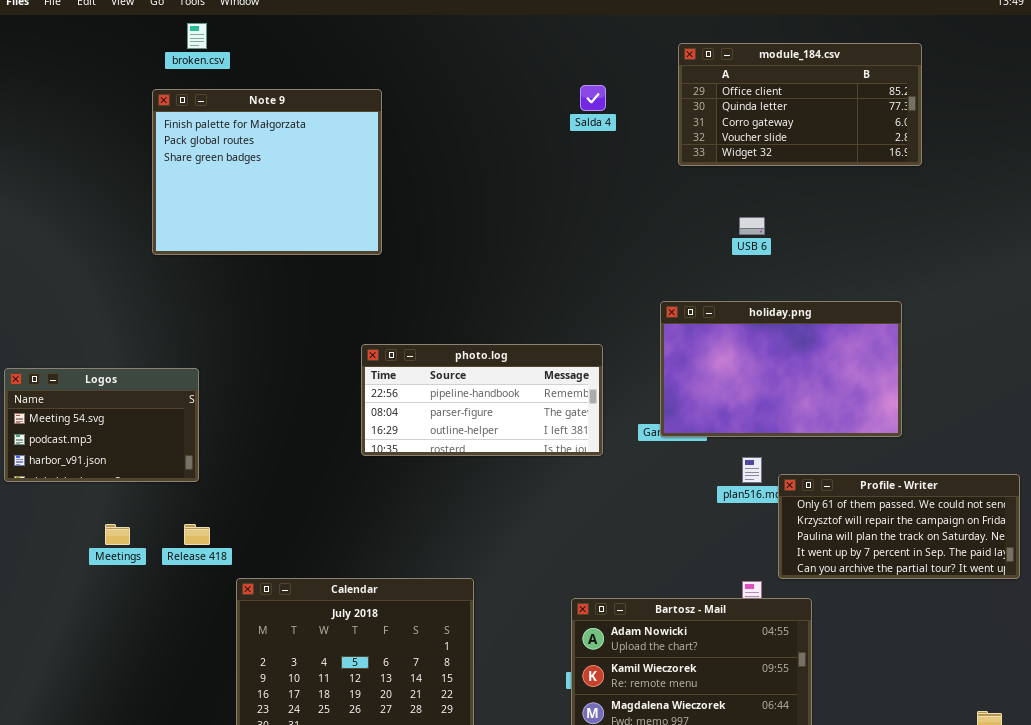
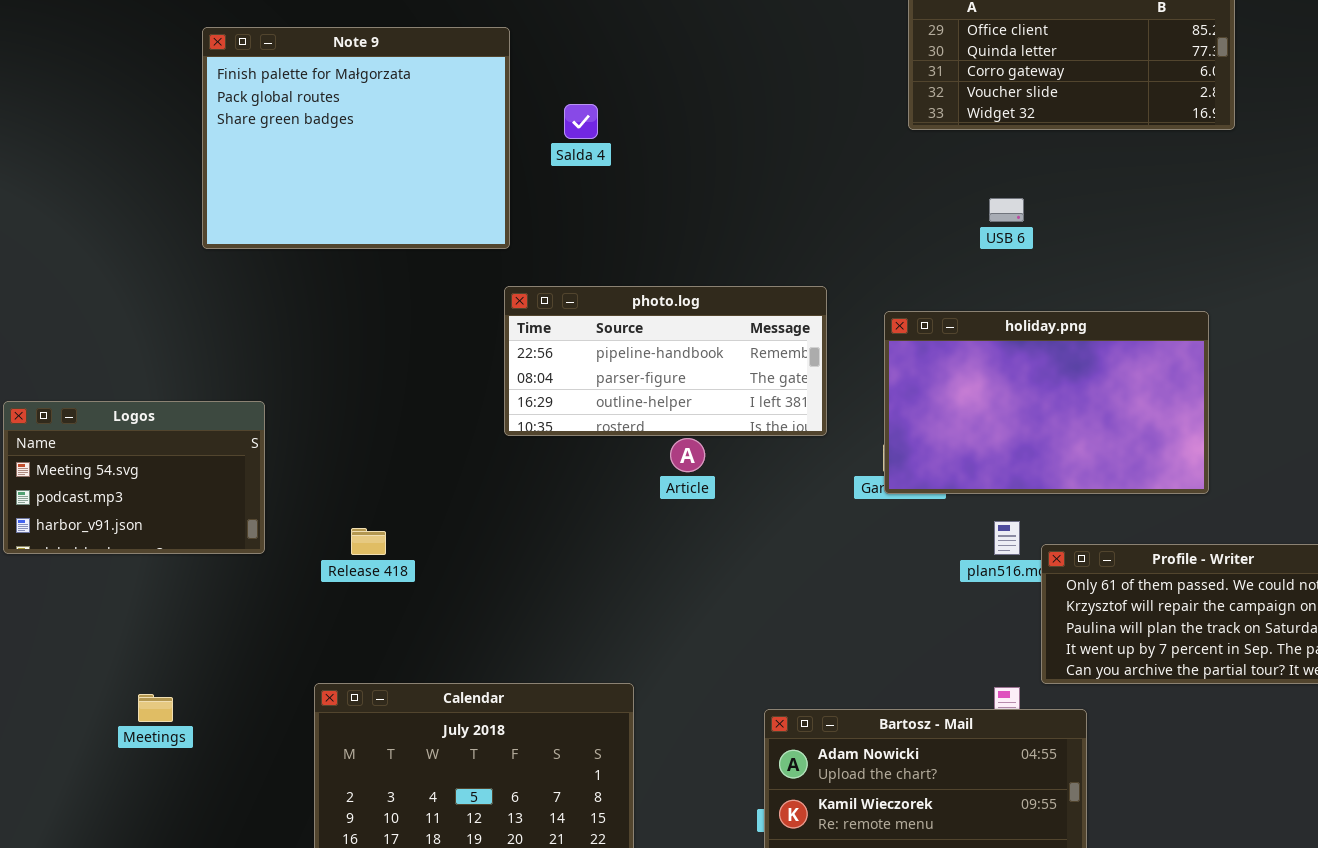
Salda 4: [580,85,606,111] -> [564,104,598,139], moved
photo.log: [361,344,603,456] -> [504,286,827,436], moved
Meetings: [105,524,130,545] -> [138,694,173,722], moved
Release 418: [184,524,210,545] -> [351,528,386,555], moved

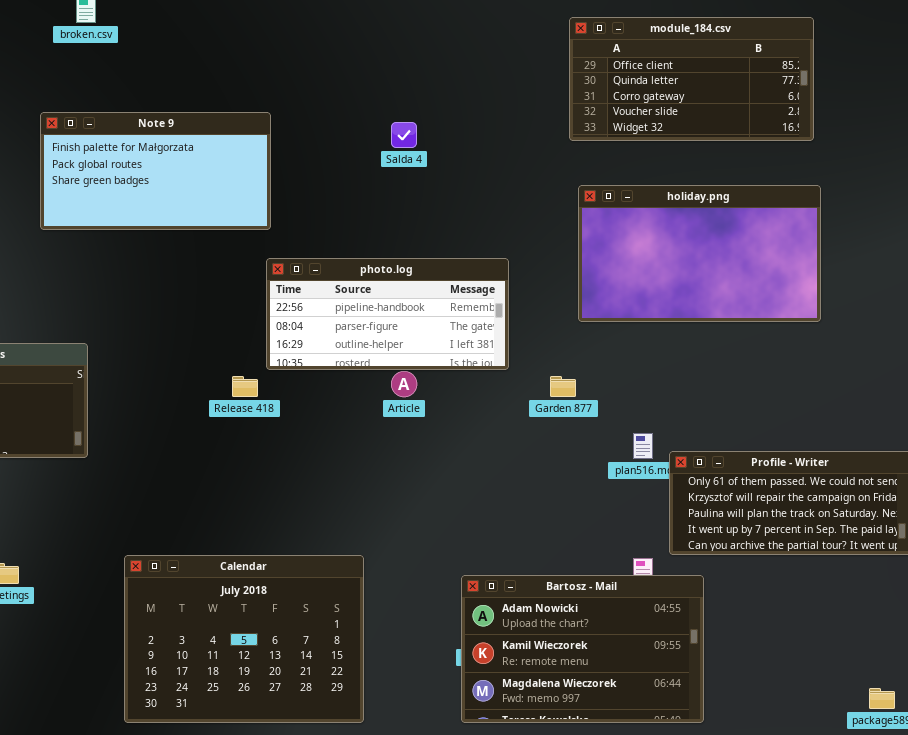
Note 9: [202,27,510,249] -> [40,112,271,230], resized
Salda 4: [564,104,598,139] -> [391,122,417,148], moved
holiday.png: [884,311,1209,494] -> [578,185,821,322], moved
Release 418: [351,528,386,555] -> [232,376,258,397], moved

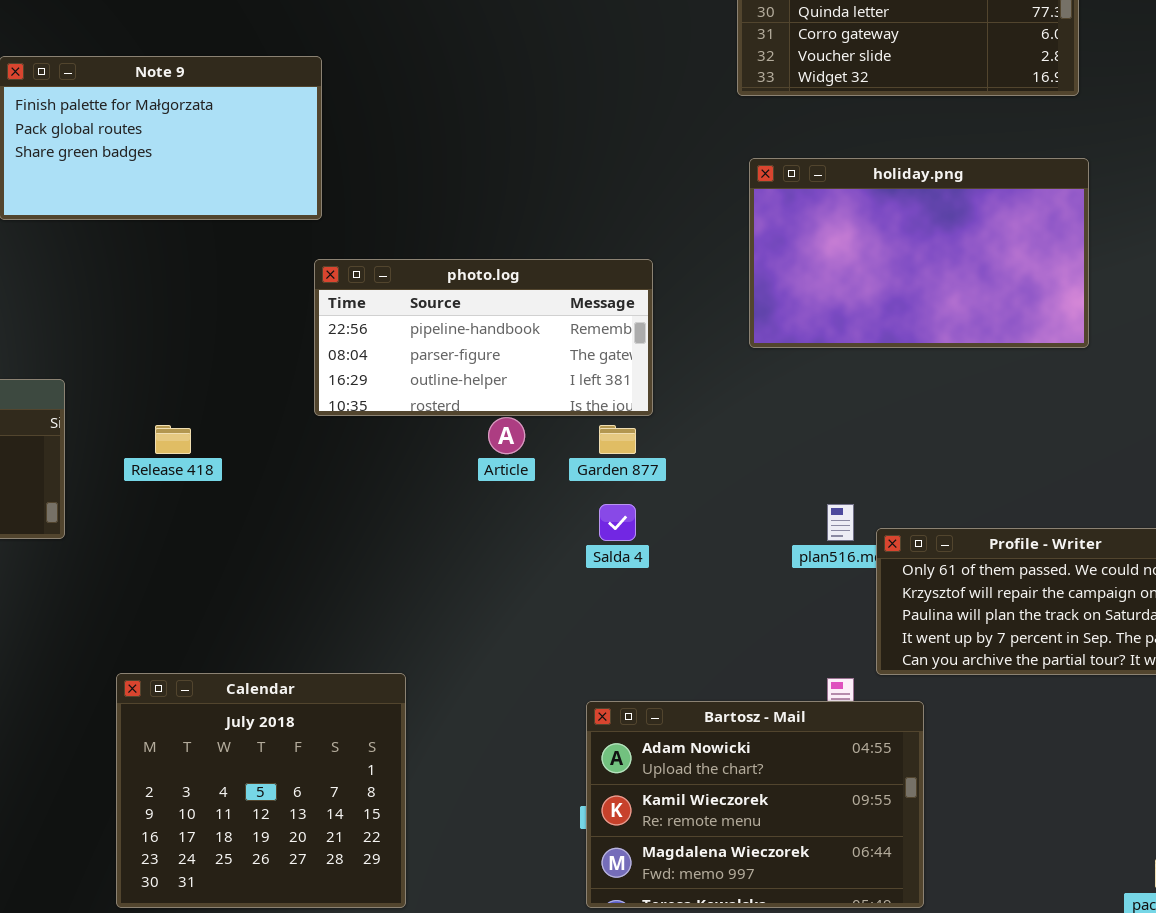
Salda 4: [391,122,417,148] -> [599,504,636,541], moved
Release 418: [232,376,258,397] -> [155,425,191,454], moved
Garden 877: [550,376,576,397] -> [599,425,636,454], moved
Calendar: [124,555,364,723] -> [116,673,406,908], resized

